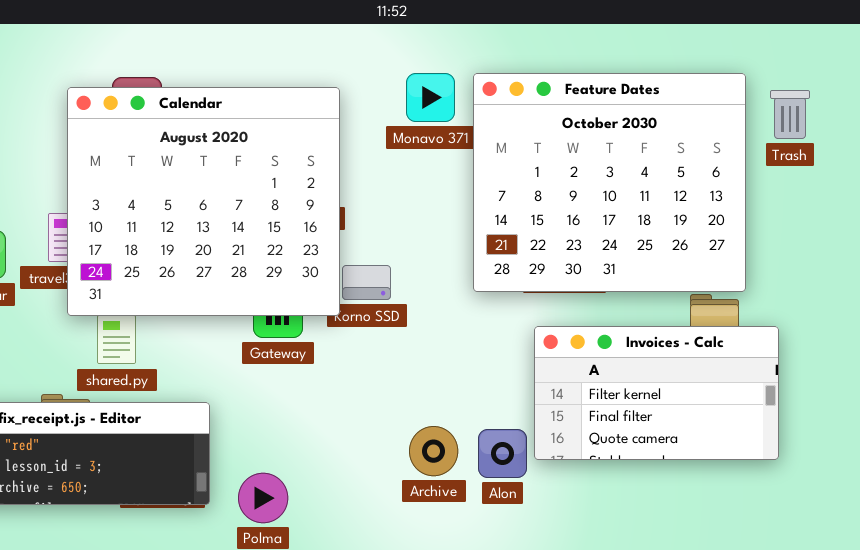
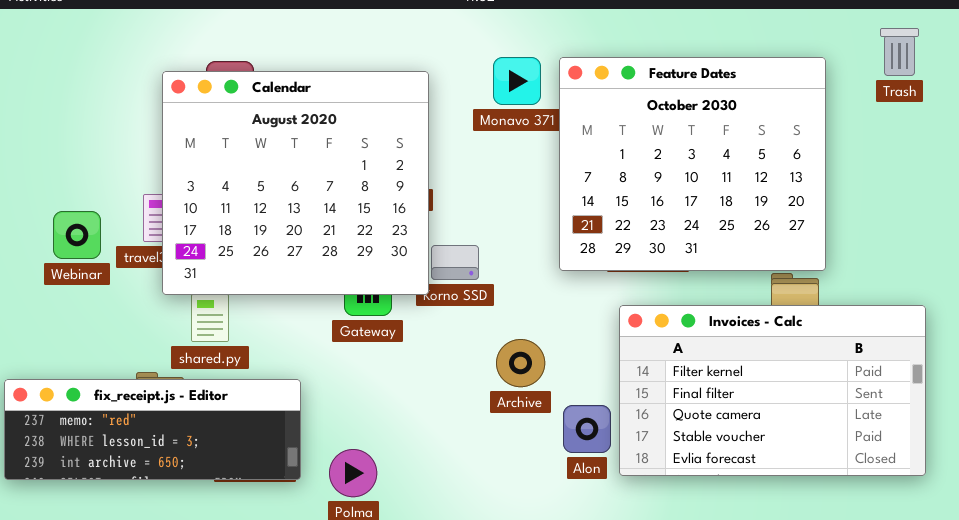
Trash: [770,90,810,139] -> [880,28,919,76], moved
Invoices - Calc: [534,326,779,460] -> [619,305,926,476], resized
Archive: [409,426,458,476] -> [496,339,545,387], moved

